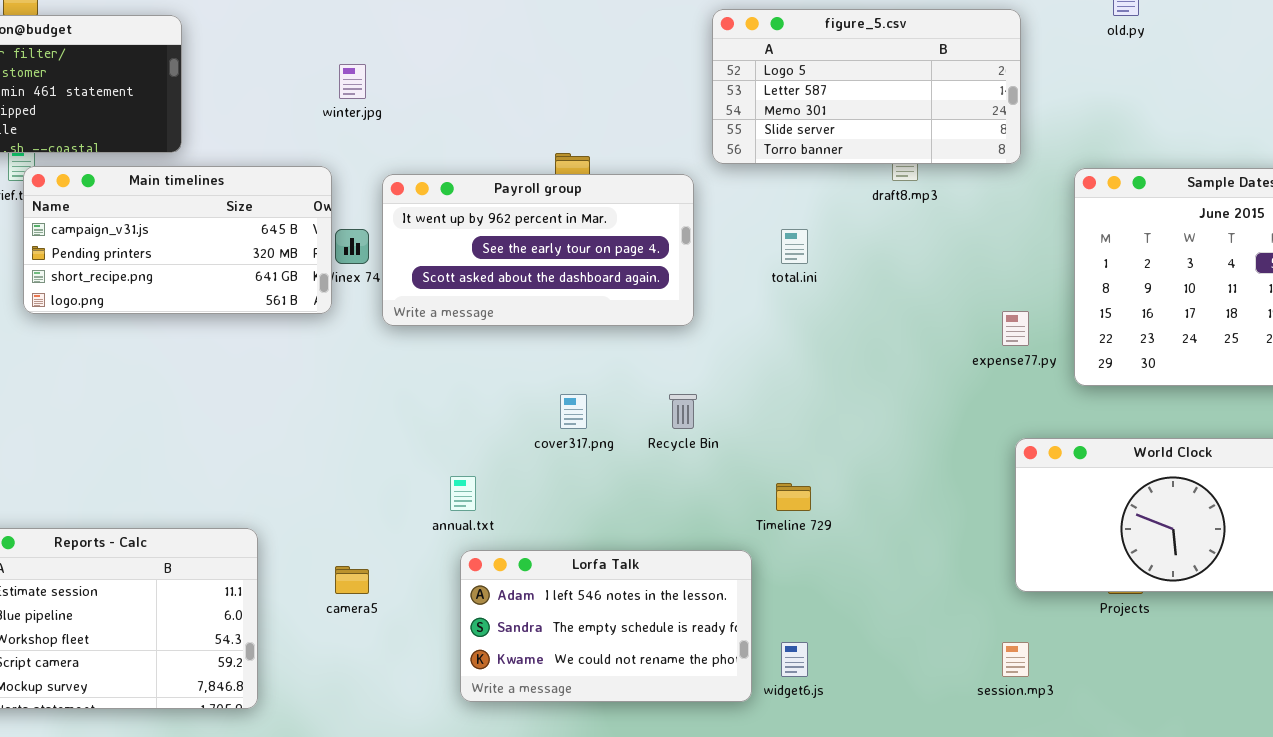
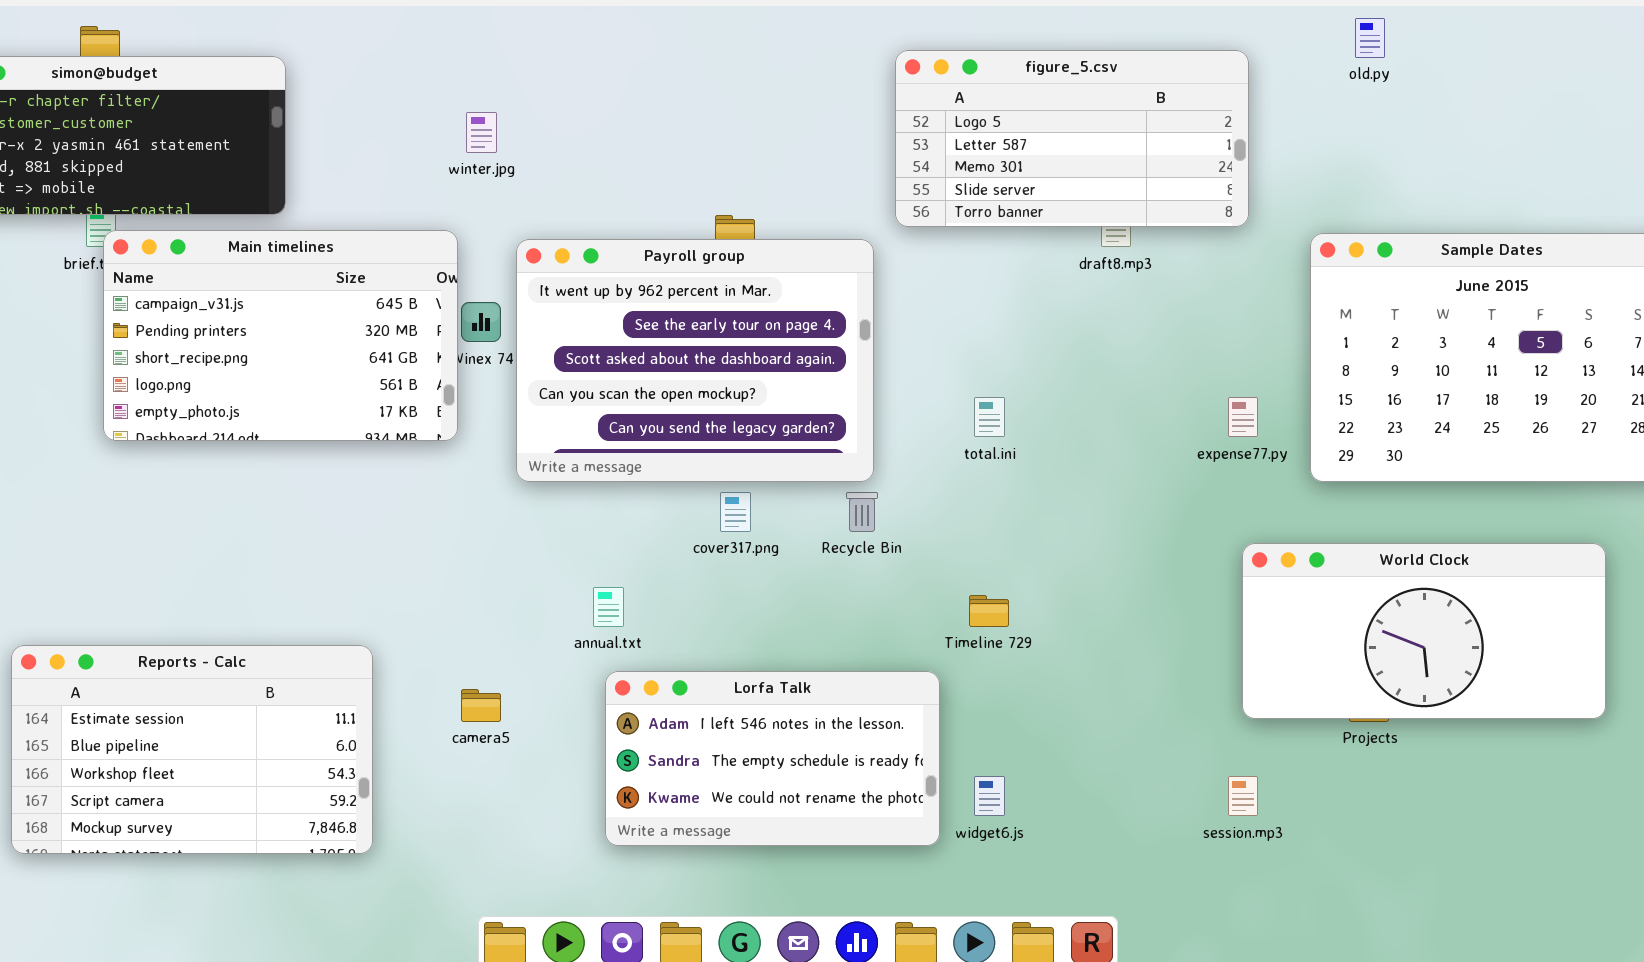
Main timelines: [23,166,332,314] -> [103,230,458,441], resized
Payroll group: [382,174,694,326] -> [516,239,874,482], resized
total.ini: [781,229,808,264] -> [974,397,1005,437], moved

